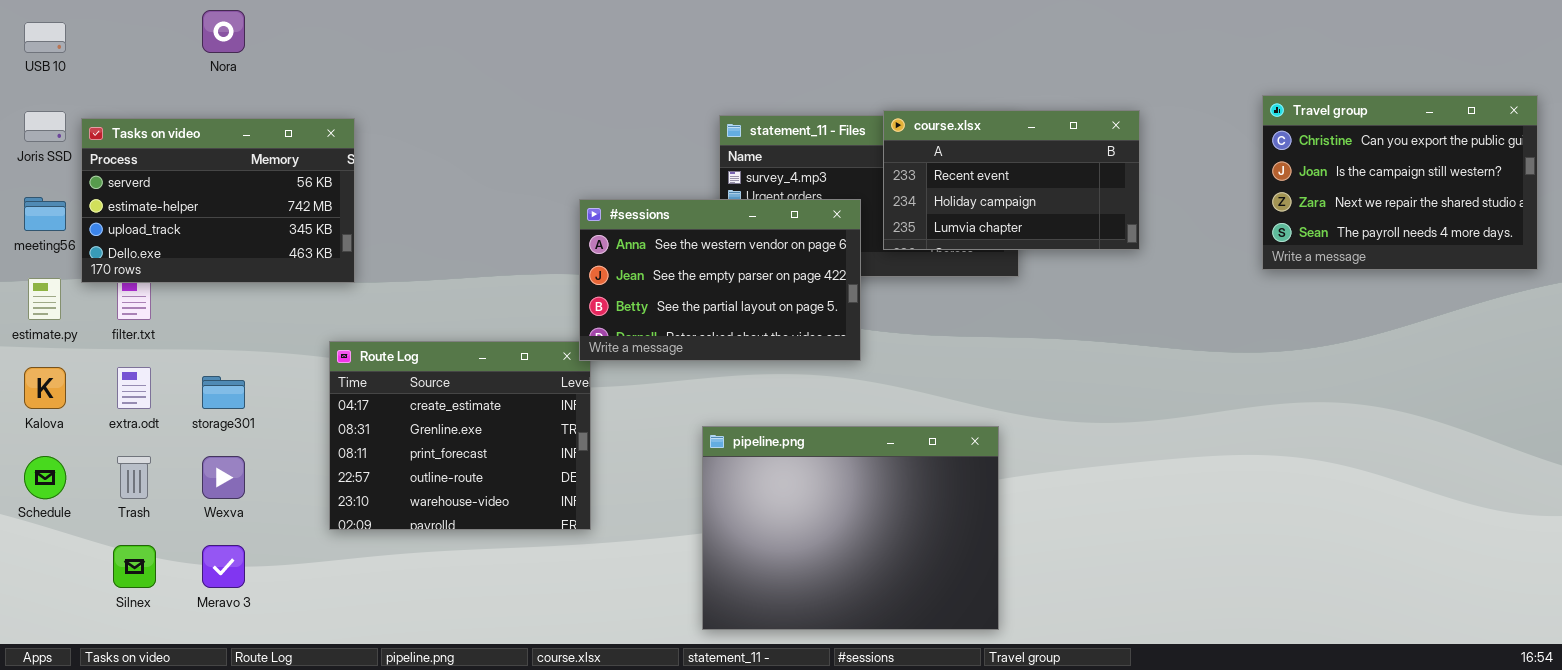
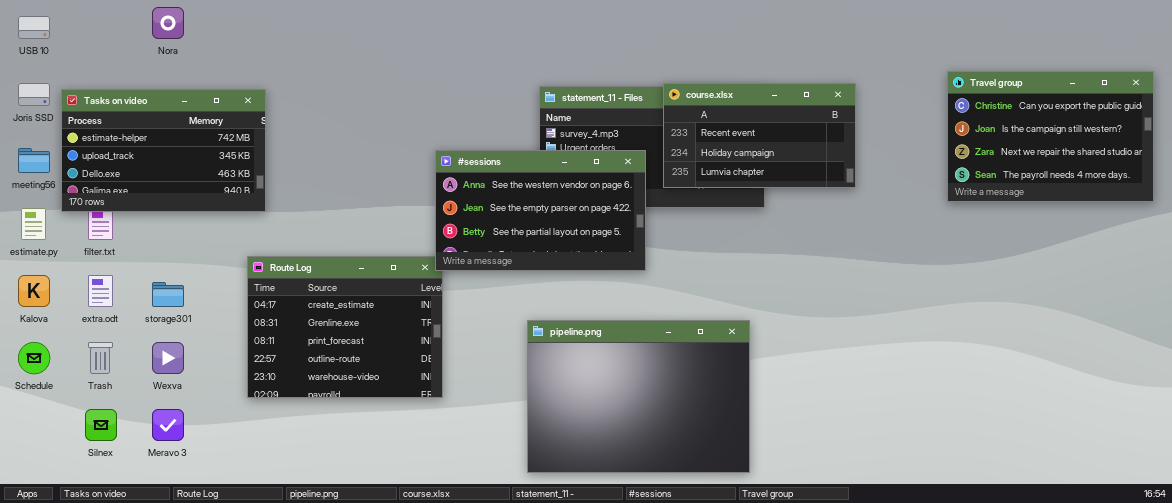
Tasks on video: [81,118,355,283] -> [61,89,266,212], scrolled down 1 row

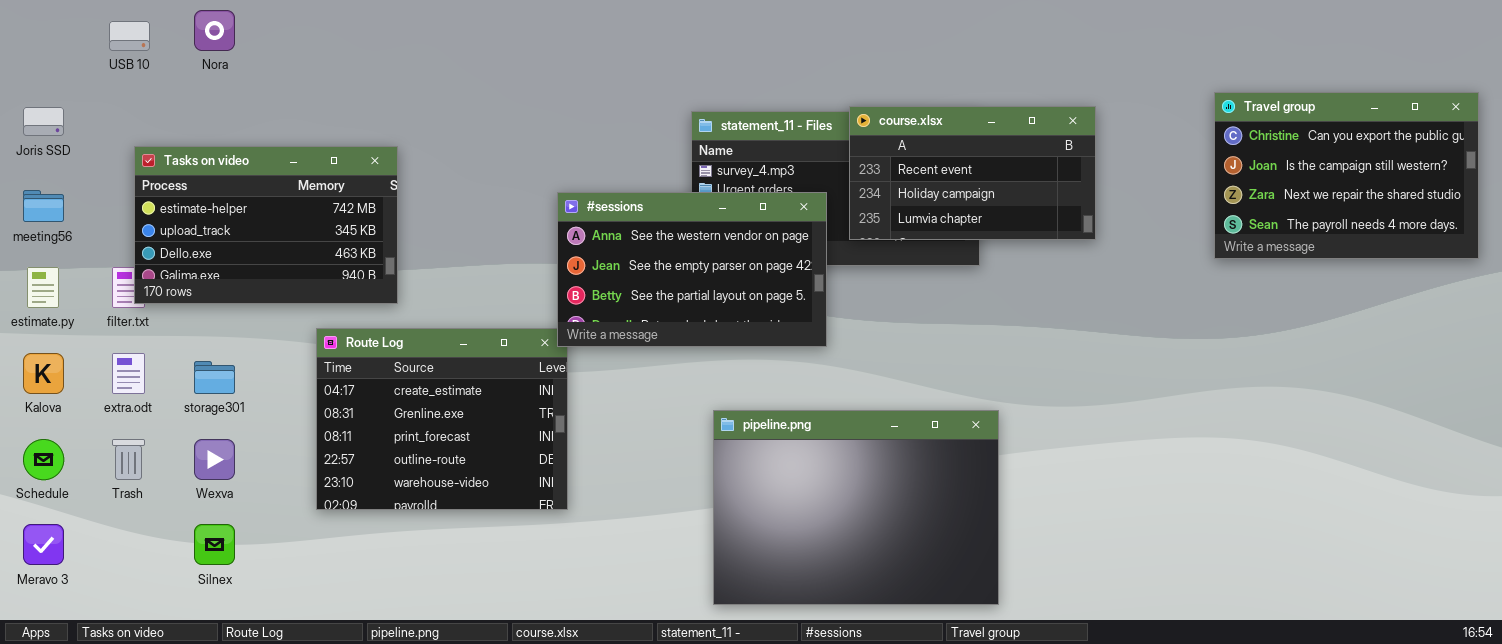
USB 10: [18,16,50,39] -> [109,21,150,51], moved
Tasks on video: [61,89,266,212] -> [134,146,398,304], moved
pipeline.png: [527,320,750,473] -> [713,410,999,605], moved
Silnex: [85,409,117,441] -> [194,524,235,565], moved
Meravo 3: [152,409,184,441] -> [23,524,64,565], moved

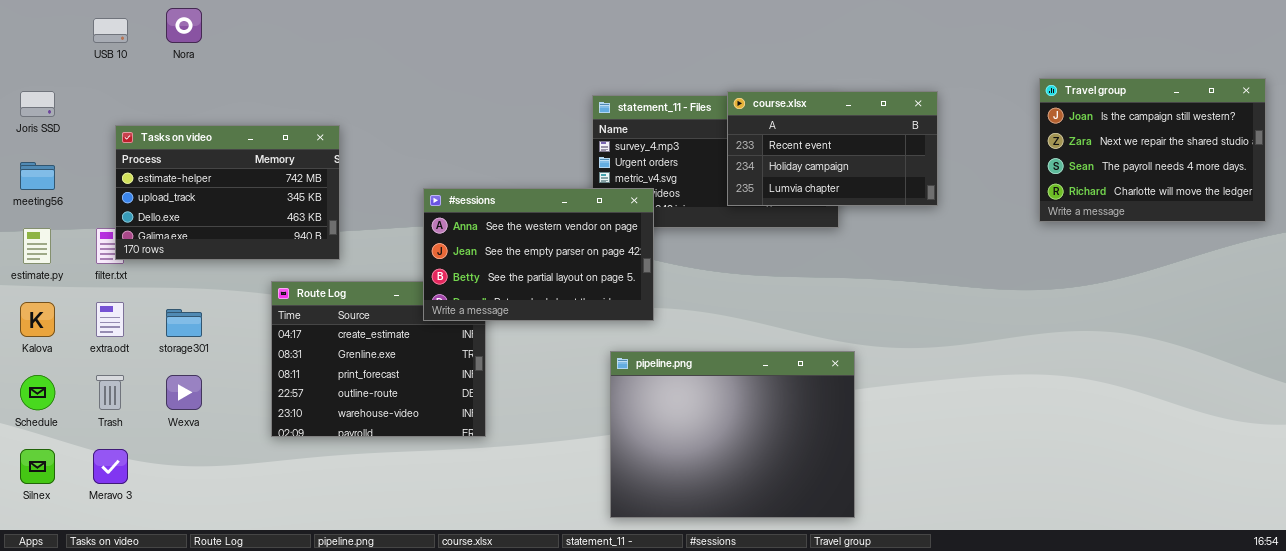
Travel group: [1214,92,1479,259] -> [1039,78,1266,222], scrolled down 1 row
#sessions: [557,192,827,347] -> [423,188,654,321], moved
Meravo 3: [23,524,64,565] -> [93,449,128,484], moved
Silnex: [194,524,235,565] -> [20,449,55,484], moved

